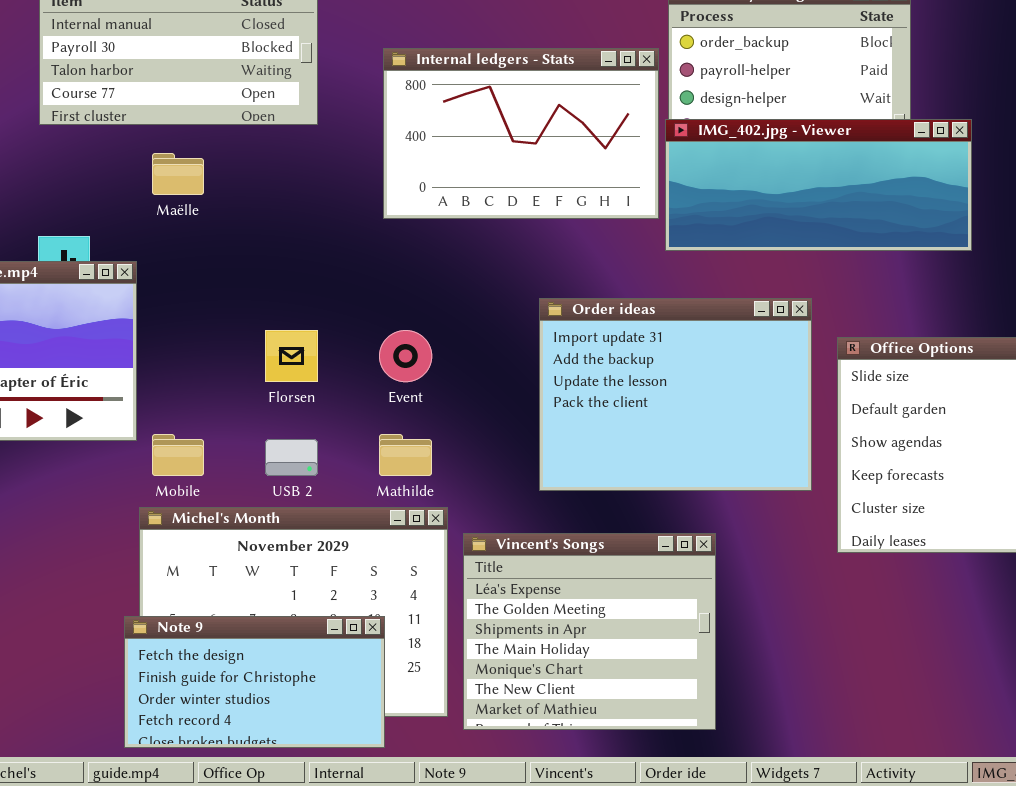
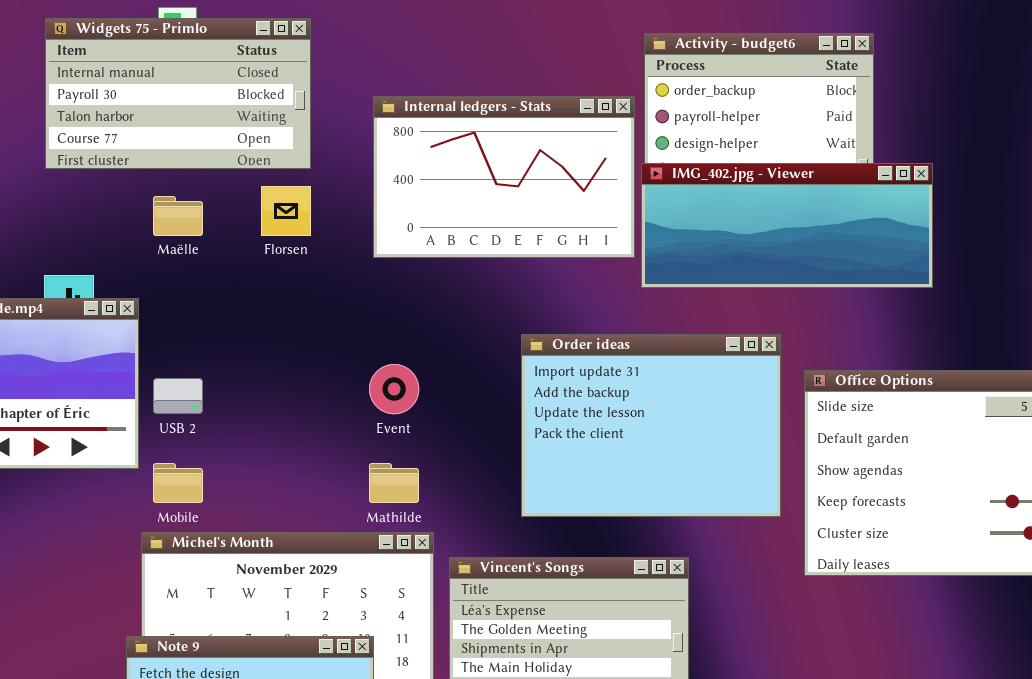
Florsen: [265,330,318,382] -> [261,186,311,236], moved
USB 2: [265,439,318,476] -> [153,378,203,414], moved

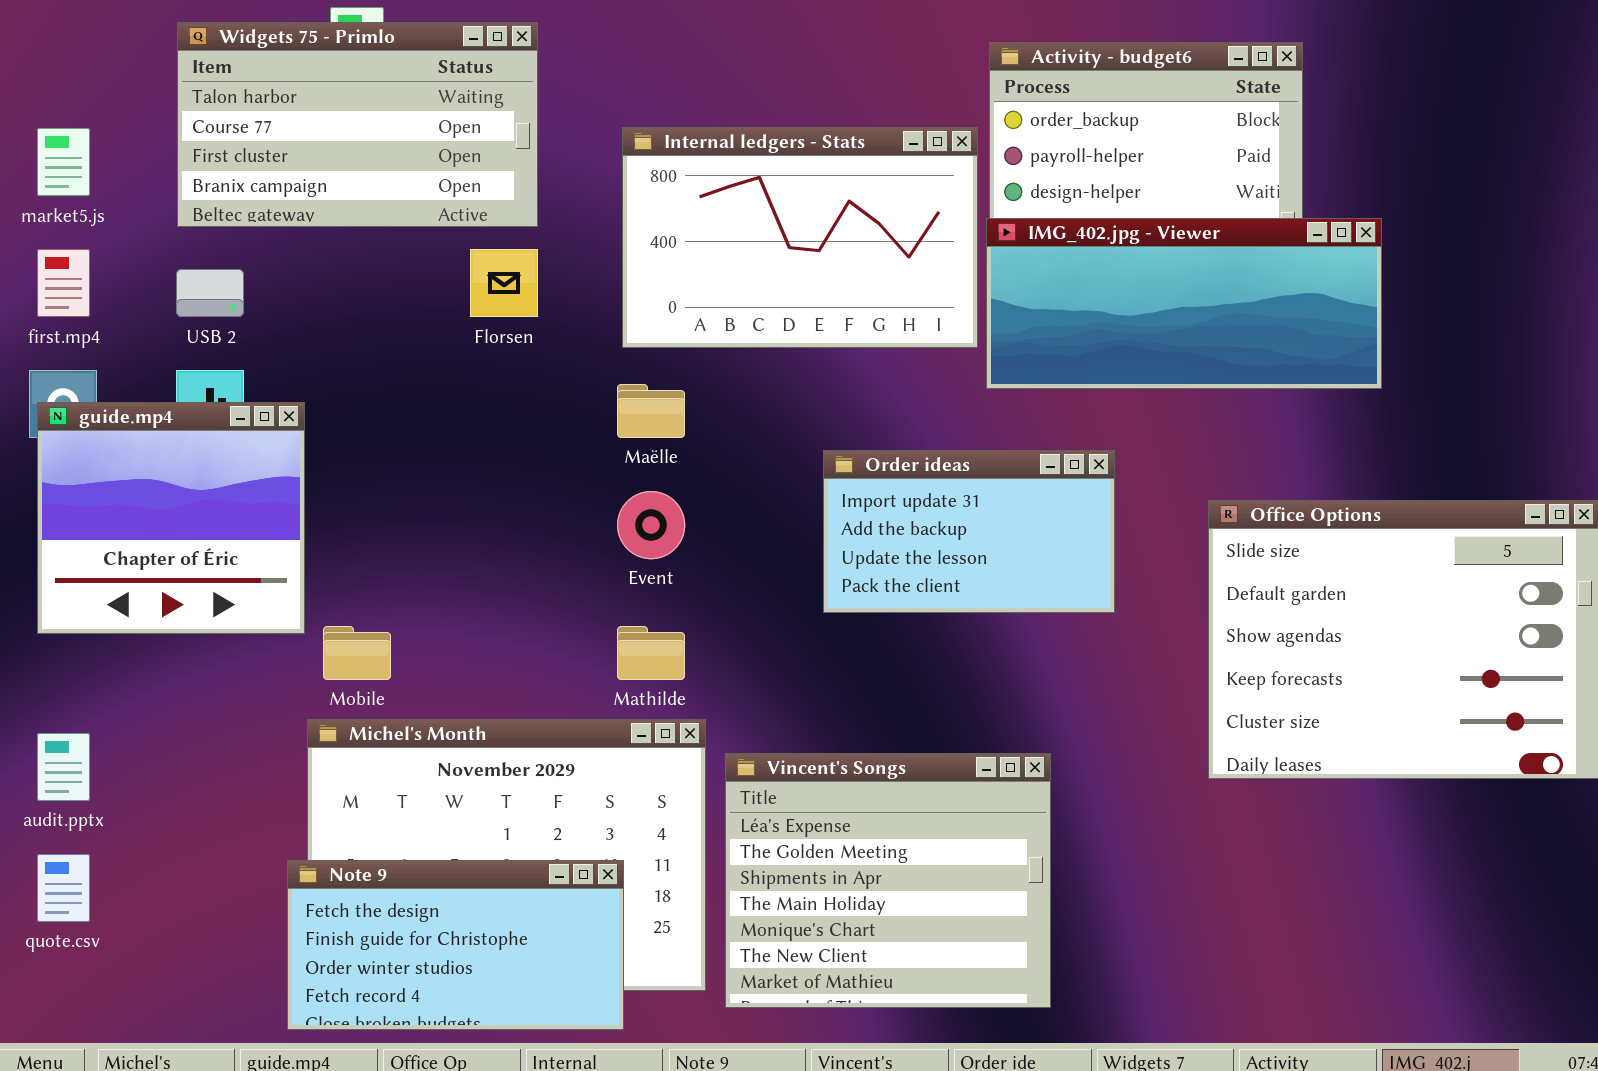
Widgets 75 - Primlo: [45,18,311,169] -> [177,22,538,227], scrolled down 2 rows
Maëlle: [153,196,203,236] -> [617,384,685,438], moved
Order ideas: [521,334,781,517] -> [823,450,1115,613], resized
USB 2: [153,378,203,414] -> [176,269,244,317], moved

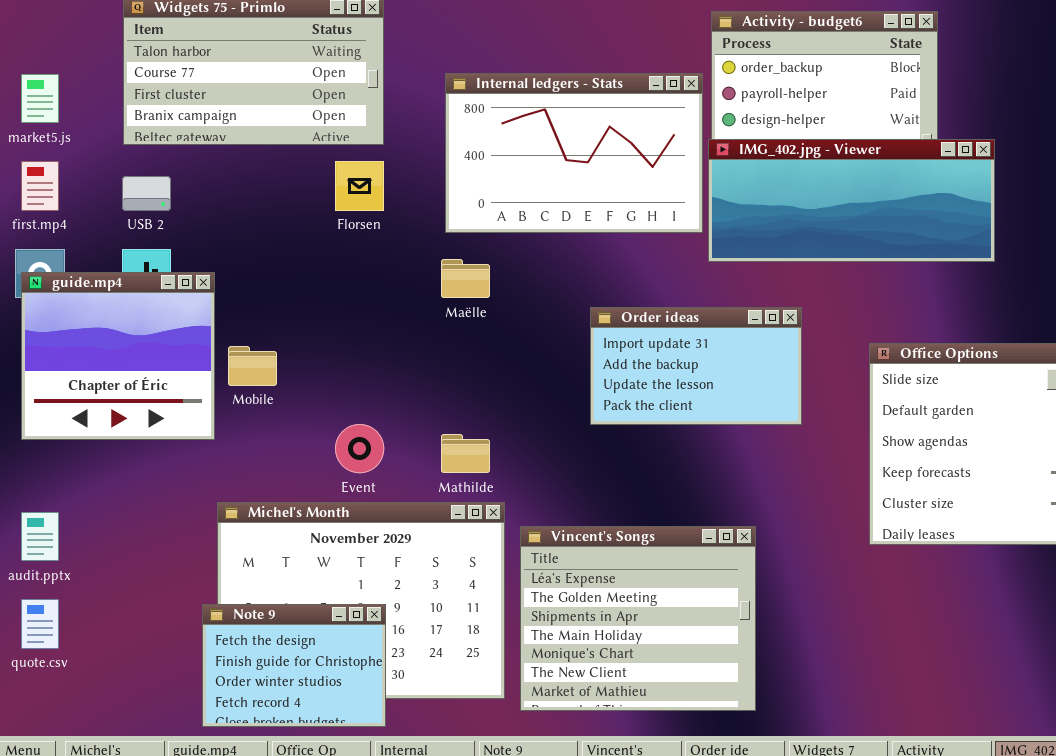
Event: [617,491,685,559] -> [335,424,384,473], moved
Mobile: [323,626,391,680] -> [228,346,277,386], moved
Note 9: [287,860,624,1030] -> [202,604,386,727], resized

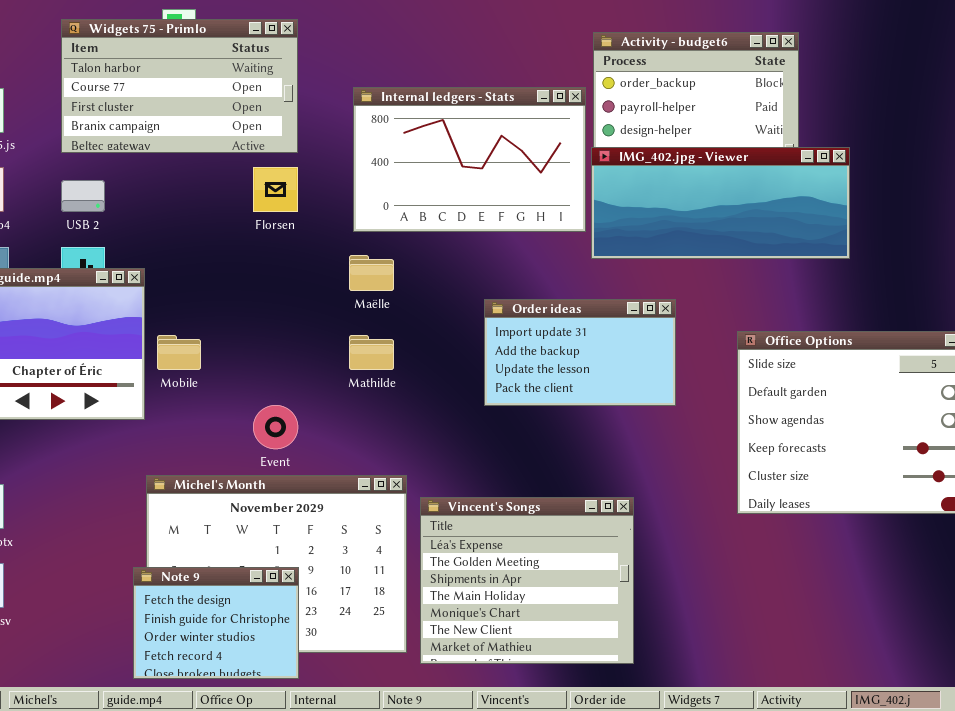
Mathilde: [441,434,490,473] -> [349,335,394,370], moved

